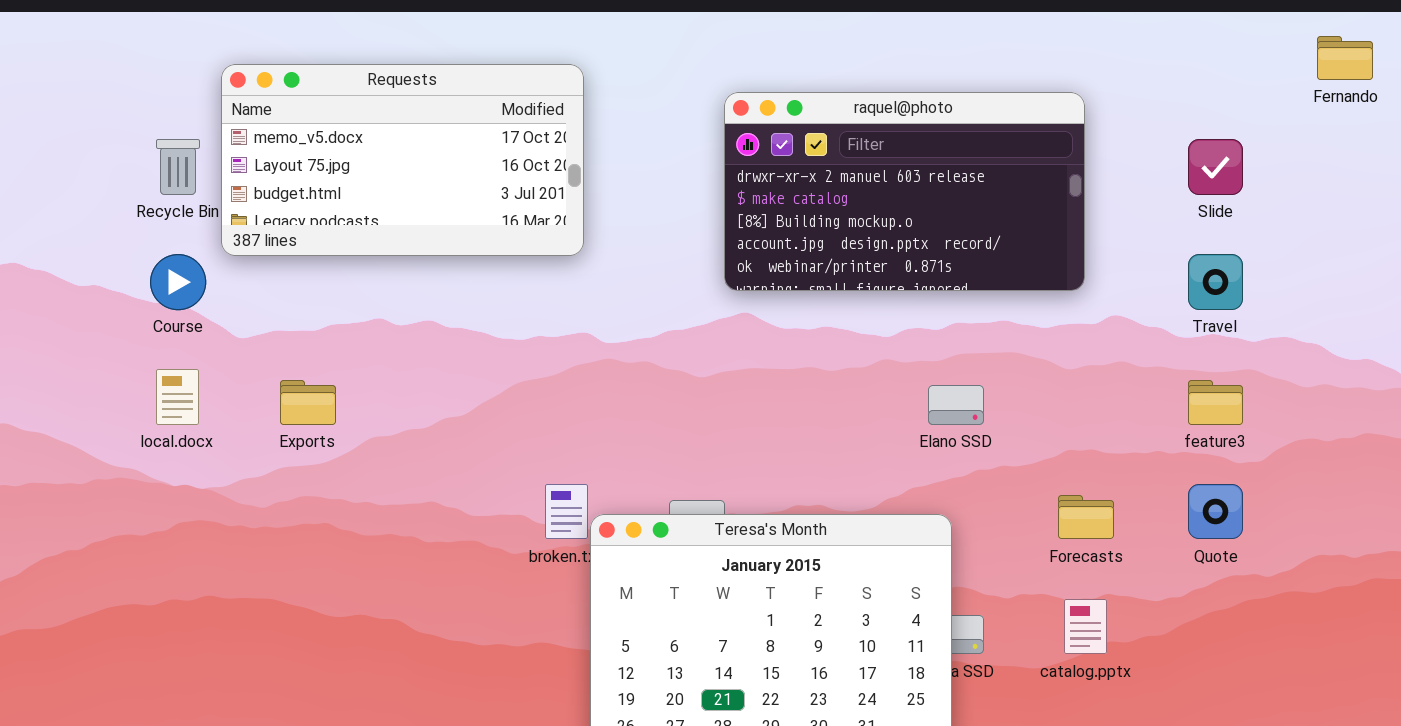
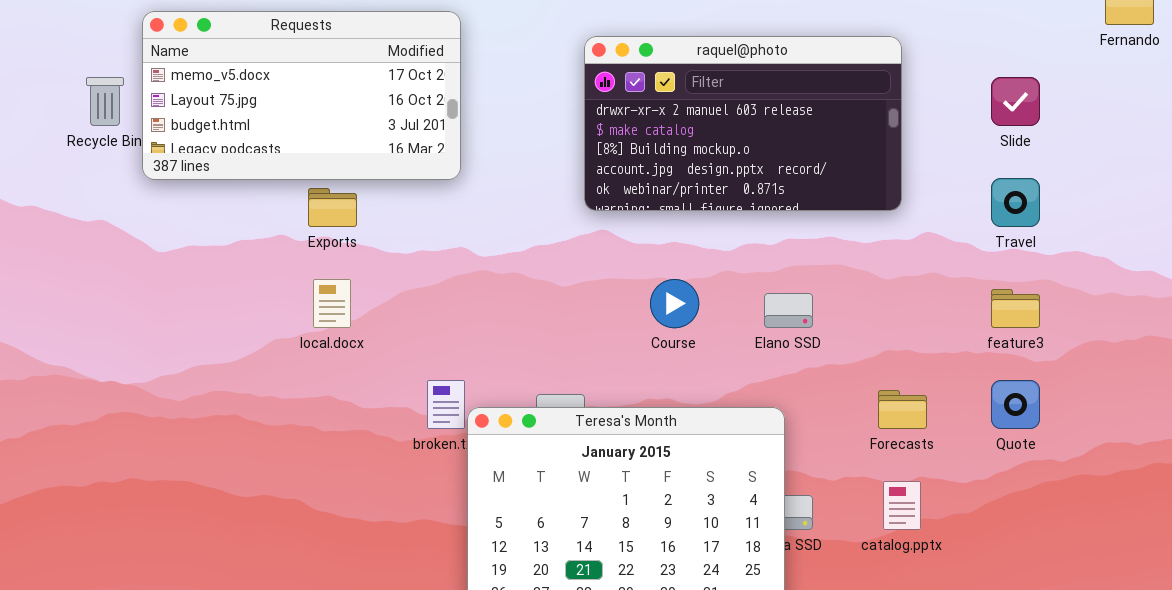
Course: [150,254,206,310] -> [650,279,699,328], moved
local.docx: [156,369,199,425] -> [313,279,351,328], moved
Exports: [280,380,336,425] -> [308,188,357,227], moved

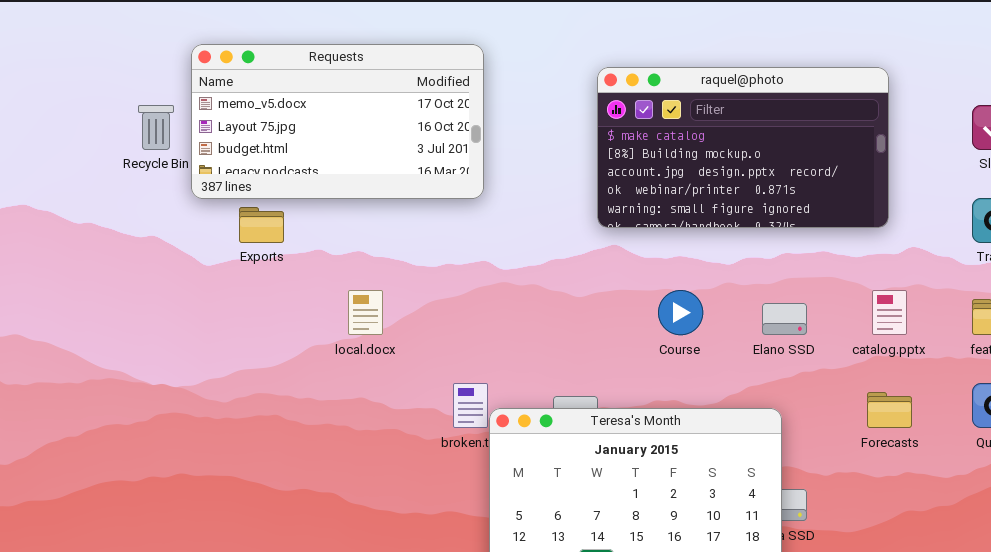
raquel@photo: [584,36,902,211] -> [597,67,889,228], scrolled down 1 row
Exports: [308,188,357,227] -> [239,207,284,243], moved
catalog.pptx: [883,481,921,530] -> [872,290,907,335], moved

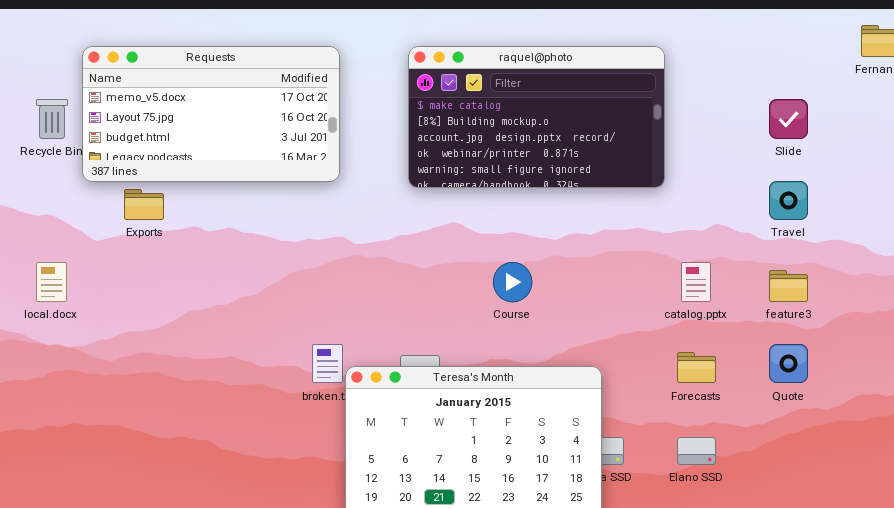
raquel@photo: [597,67,889,228] -> [408,46,665,188], moved
local.docx: [348,290,383,335] -> [36,262,67,302], moved
Elano SSD: [762,303,807,335] -> [677,437,716,465], moved

